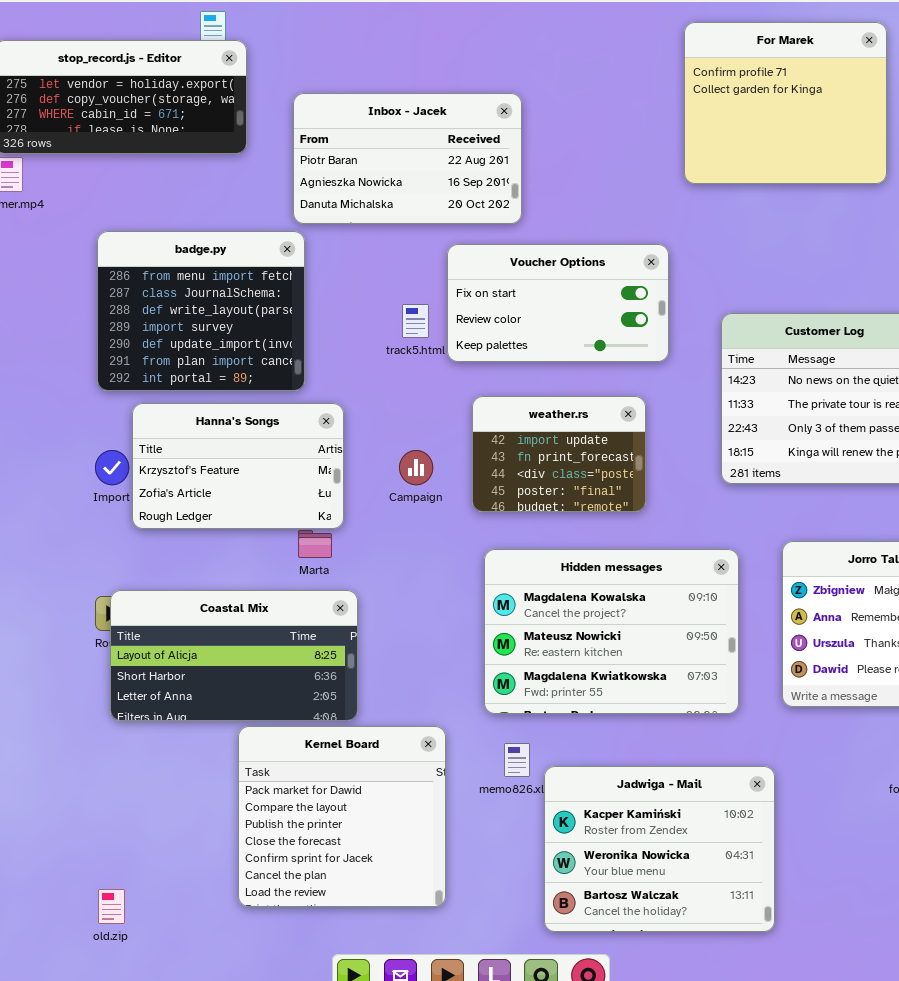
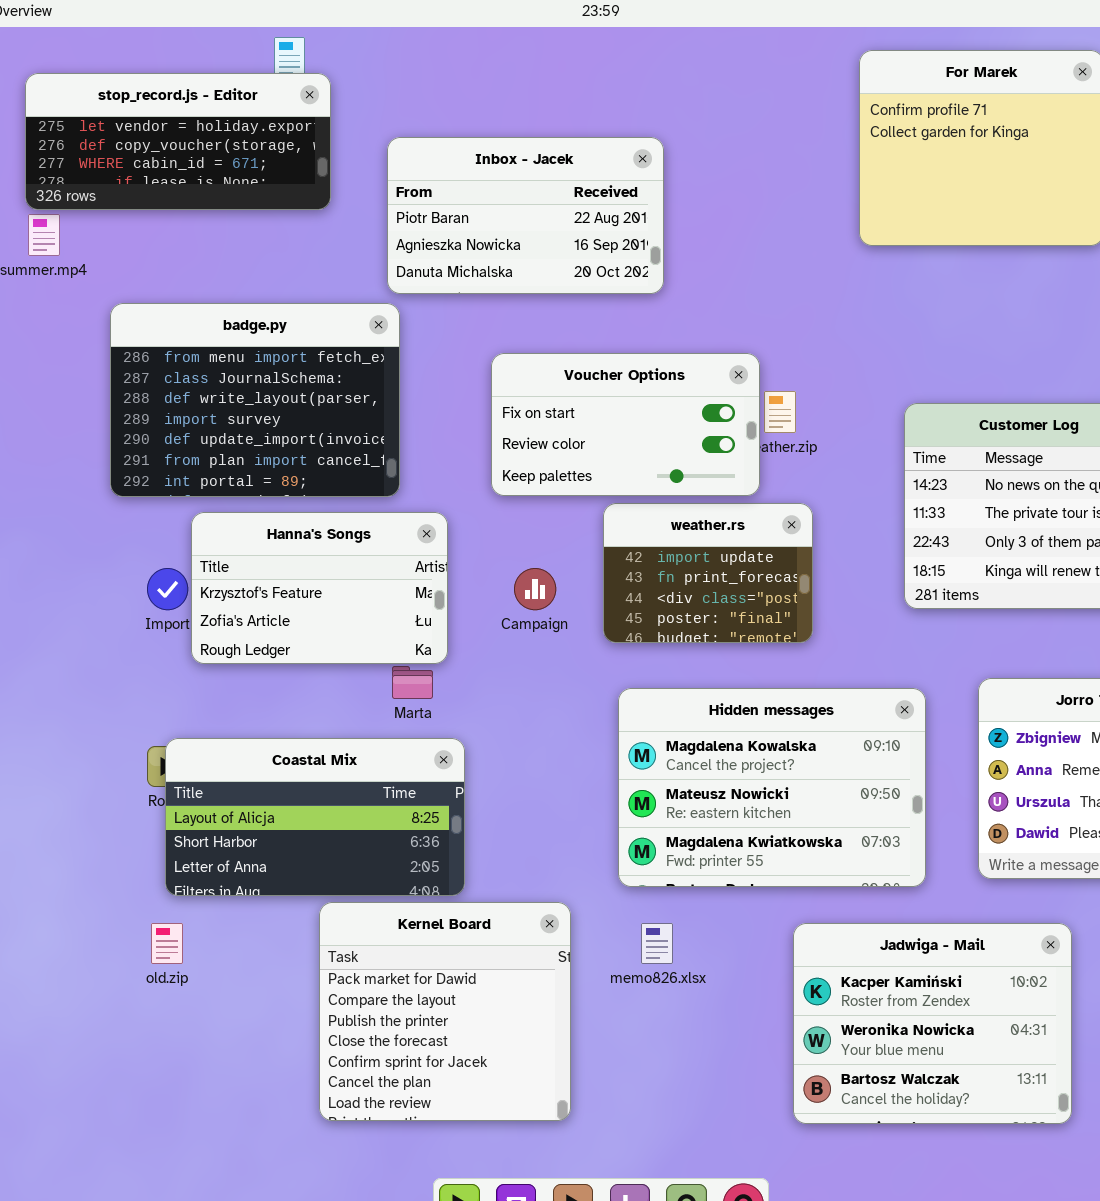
badge.py: [97,231,305,391] -> [110,303,400,497], resized
Voucher Options: [447,244,669,362] -> [491,353,760,496], moved
Jadwiga - Mail: [544,766,775,932] -> [793,923,1072,1124], moved
old.zip: [98,889,125,924] -> [151,923,183,964], moved

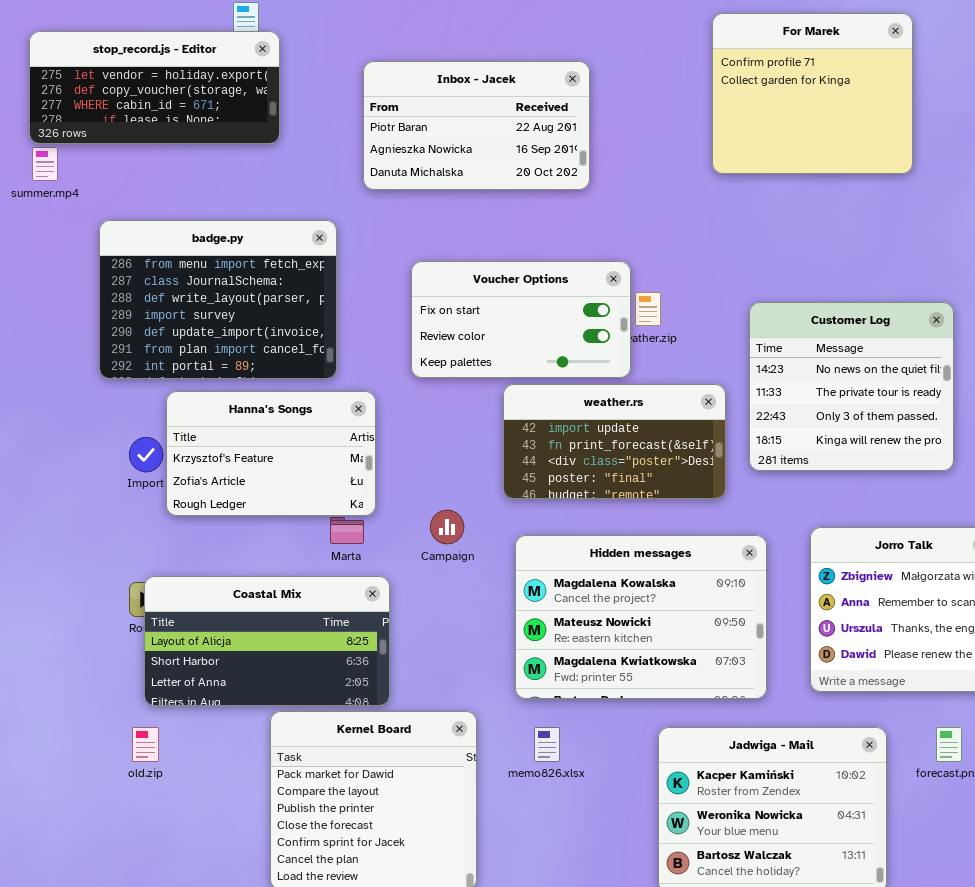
Inbox - Jacek: [387,137,664,294] -> [363,61,590,190], moved
weather.rs: [603,503,813,643] -> [503,384,726,499], resized
Campaign: [514,568,556,610] -> [430,510,464,544], moved

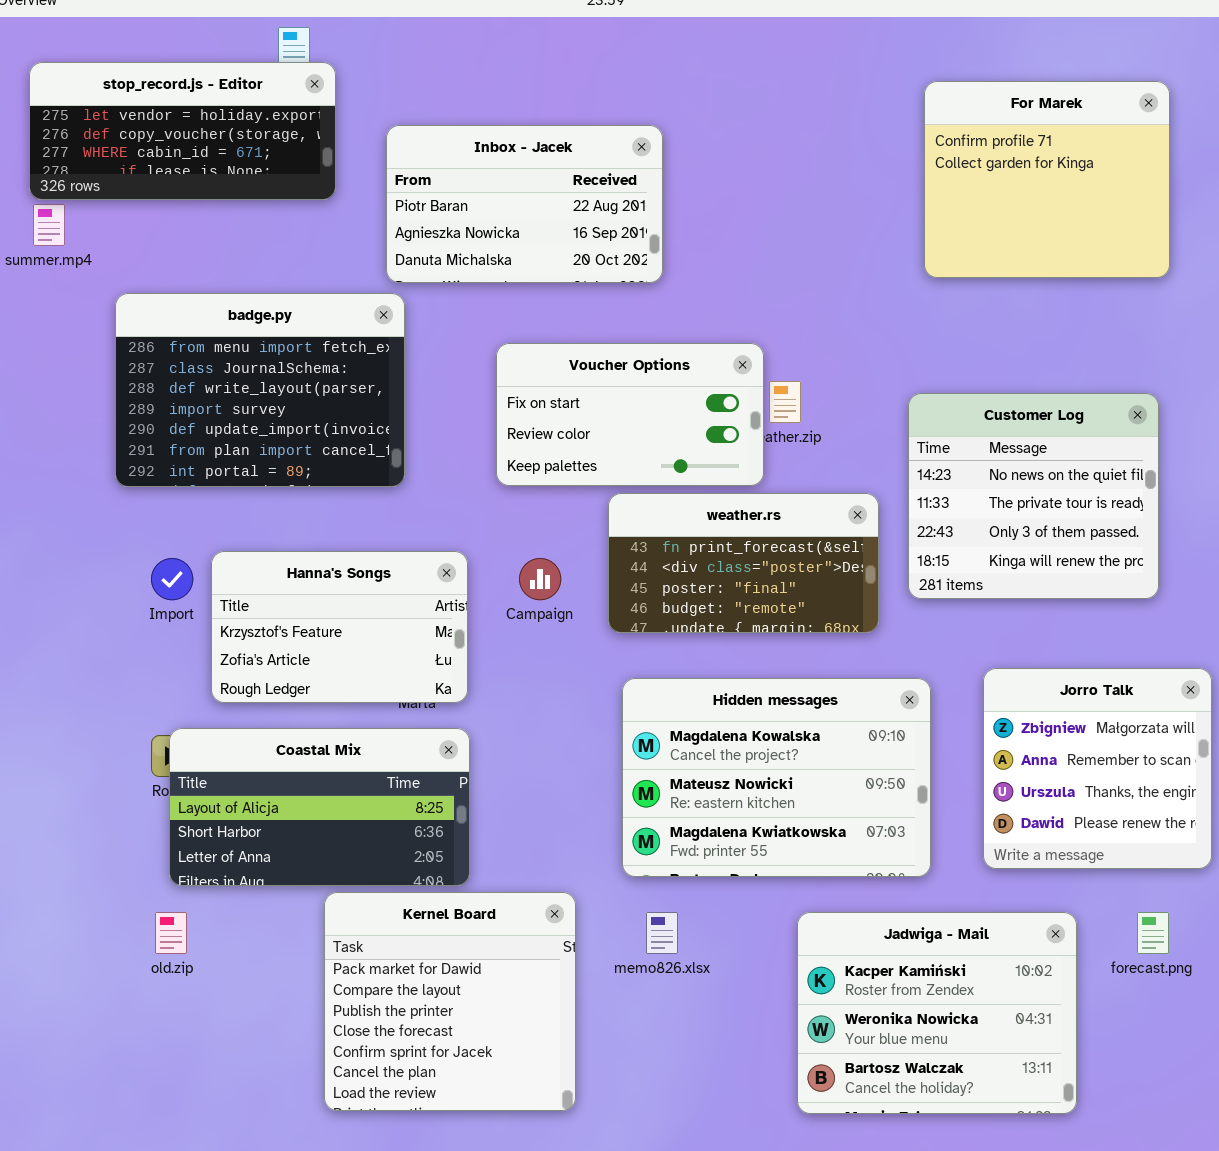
For Marek: [712,13,913,174] -> [924,81,1170,278], moved
Inbox - Jacek: [363,61,590,190] -> [386,125,663,283], moved
weather.rs: [503,384,726,499] -> [608,493,879,633], scrolled down 1 row
Hanna's Songs: [166,391,376,516] -> [211,551,468,703], moved
Campaign: [430,510,464,544] -> [519,558,561,600], moved

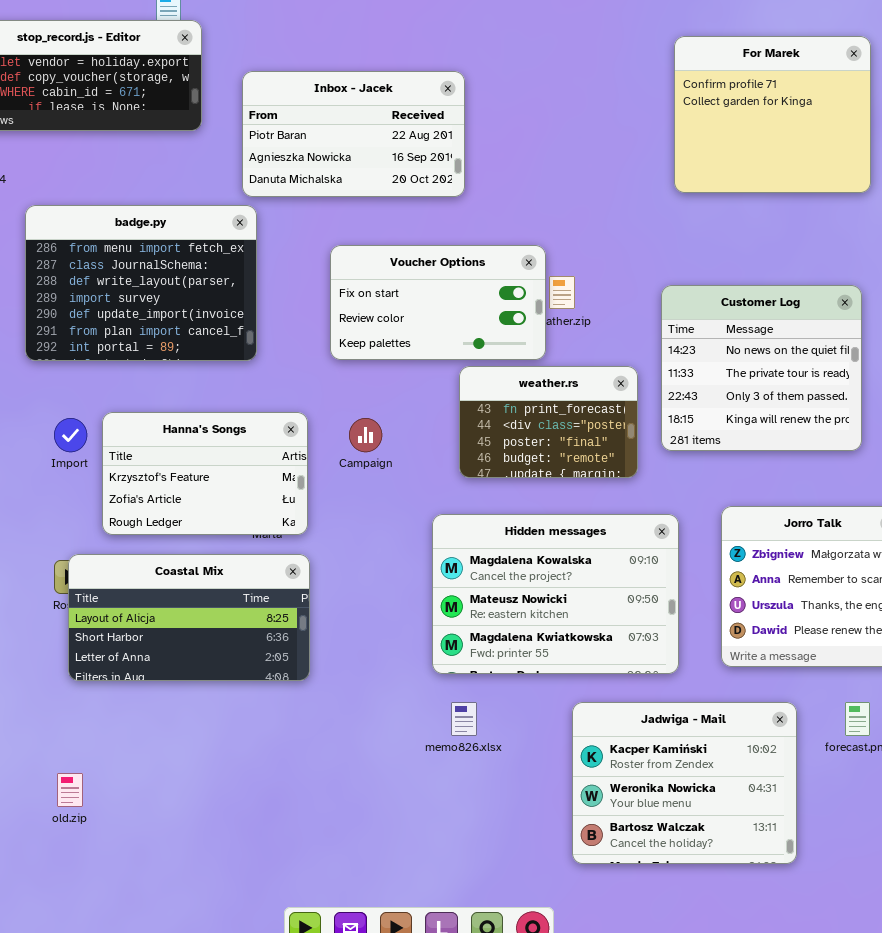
weather.rs: [608,493,879,633] -> [459,366,638,478], resized
Kernel Board: [324,892,576,1111] -> none, closed
old.zip: [155,912,187,954] -> [57,773,83,807], moved

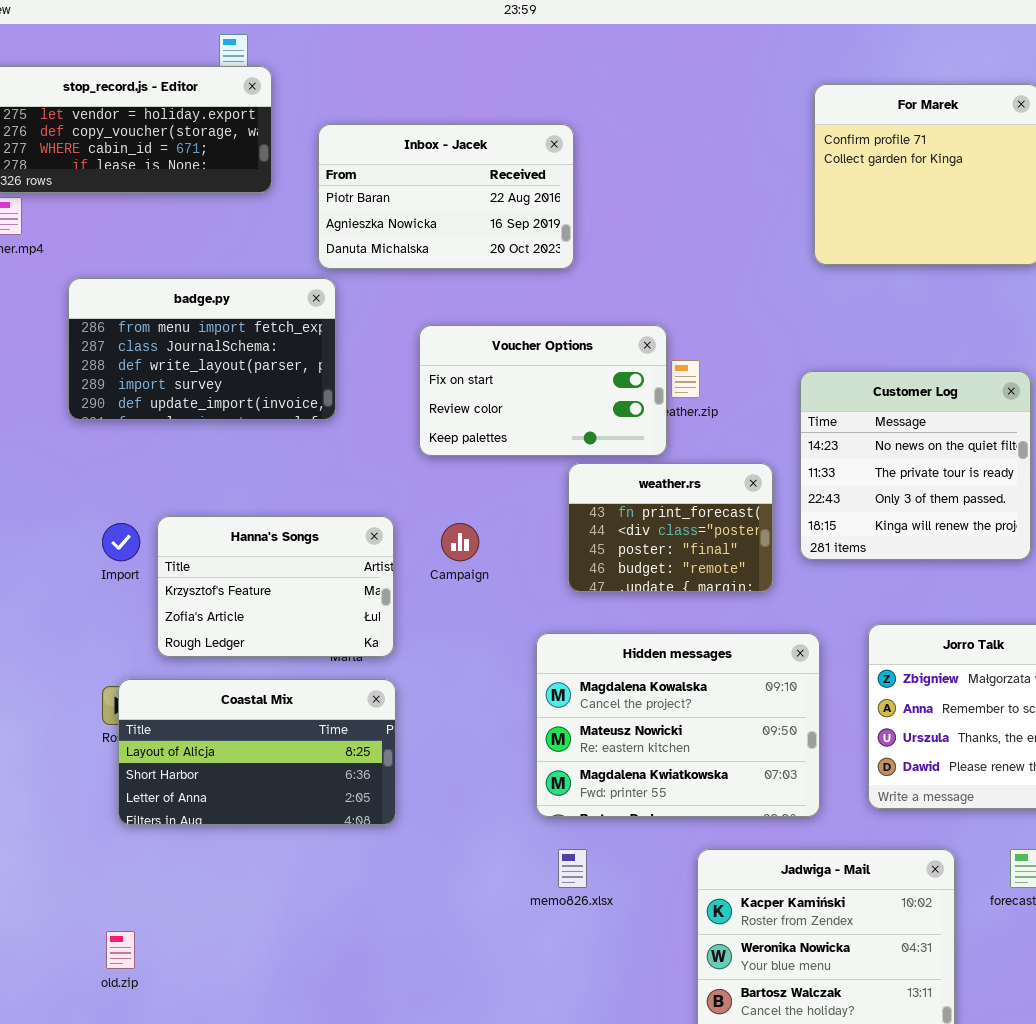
badge.py: [25,205,257,361] -> [68,278,336,420], resized

